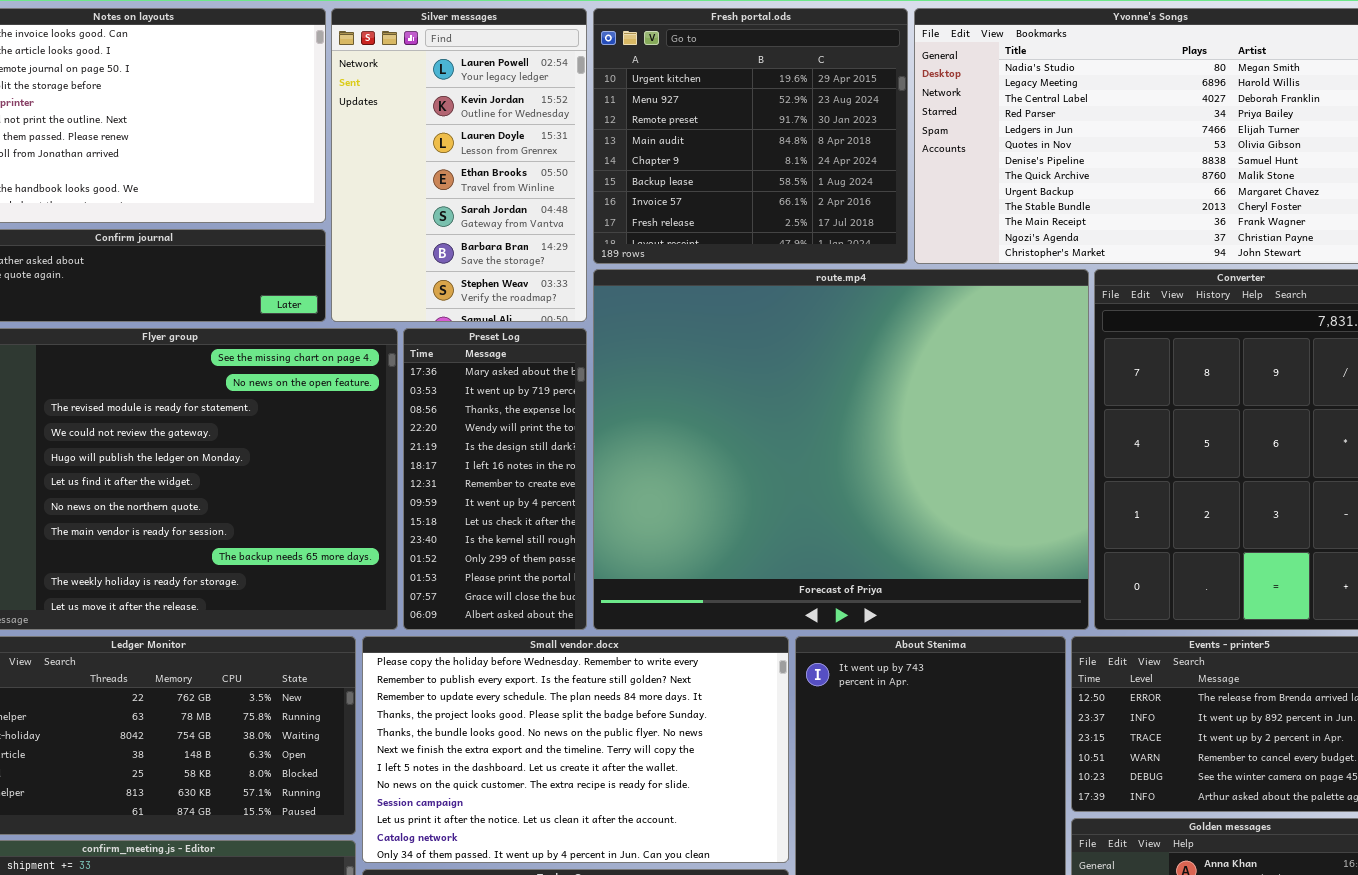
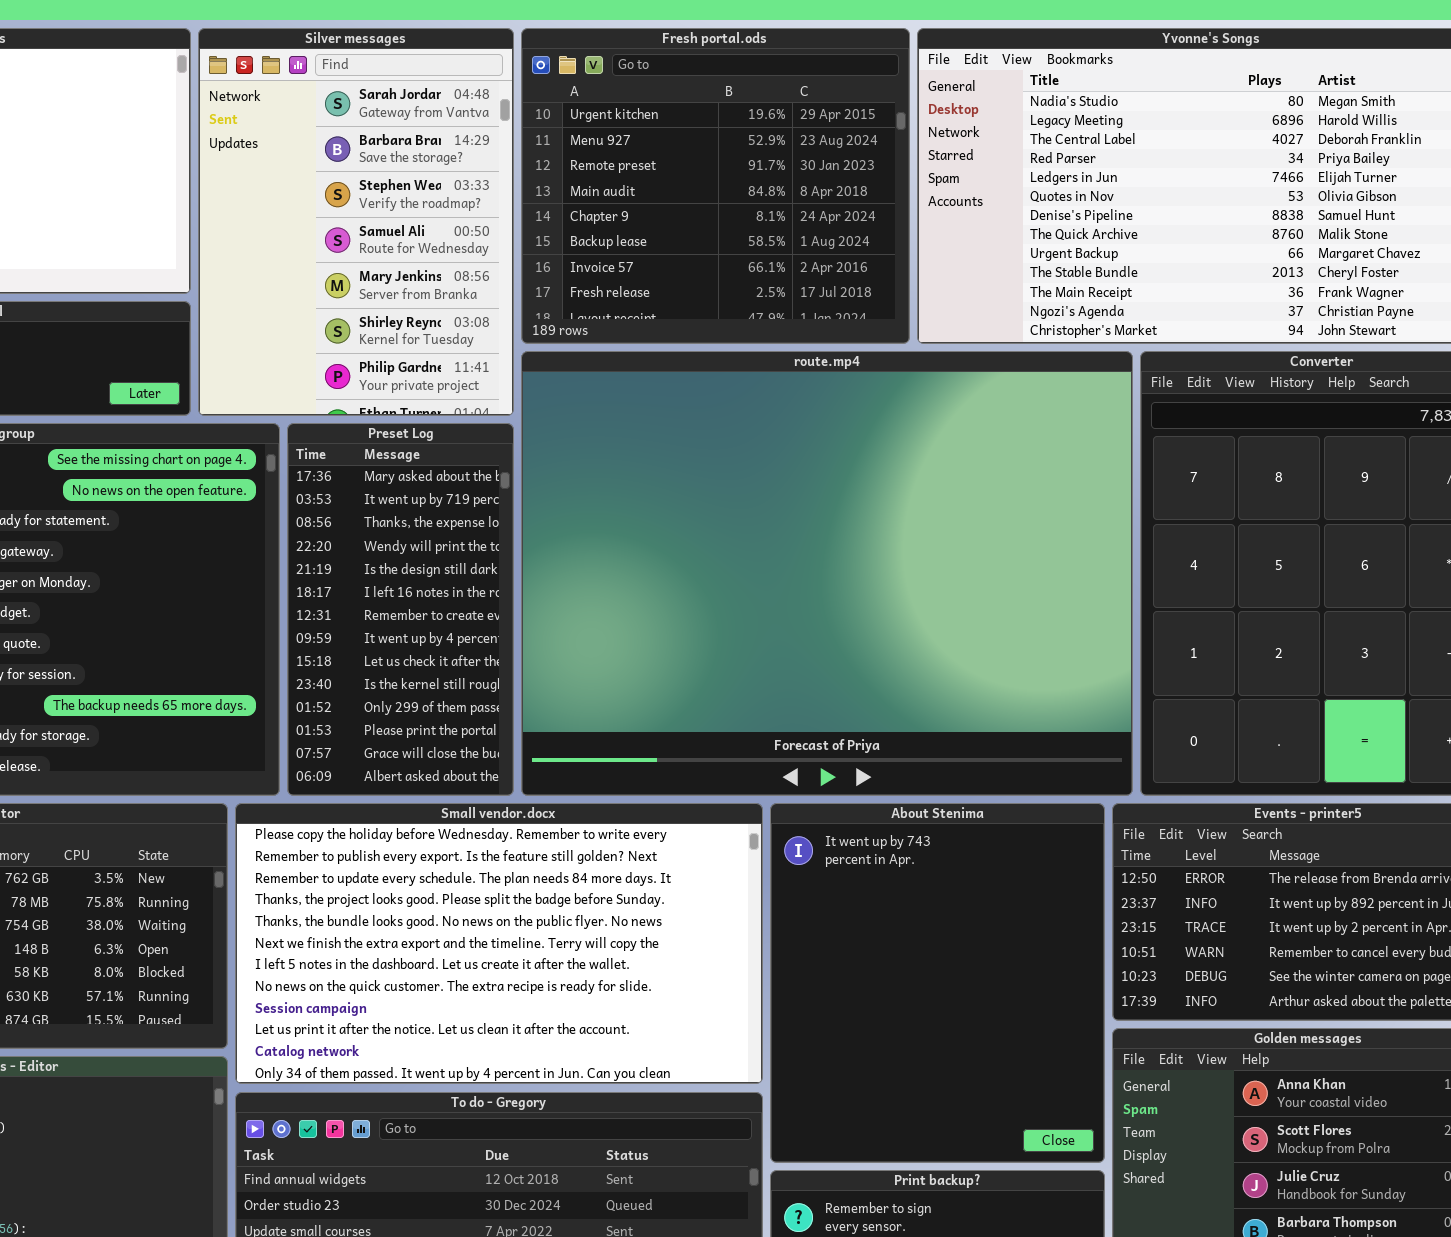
Silver messages: [331,8,587,322] -> [198,28,514,416], scrolled down 4 rows

